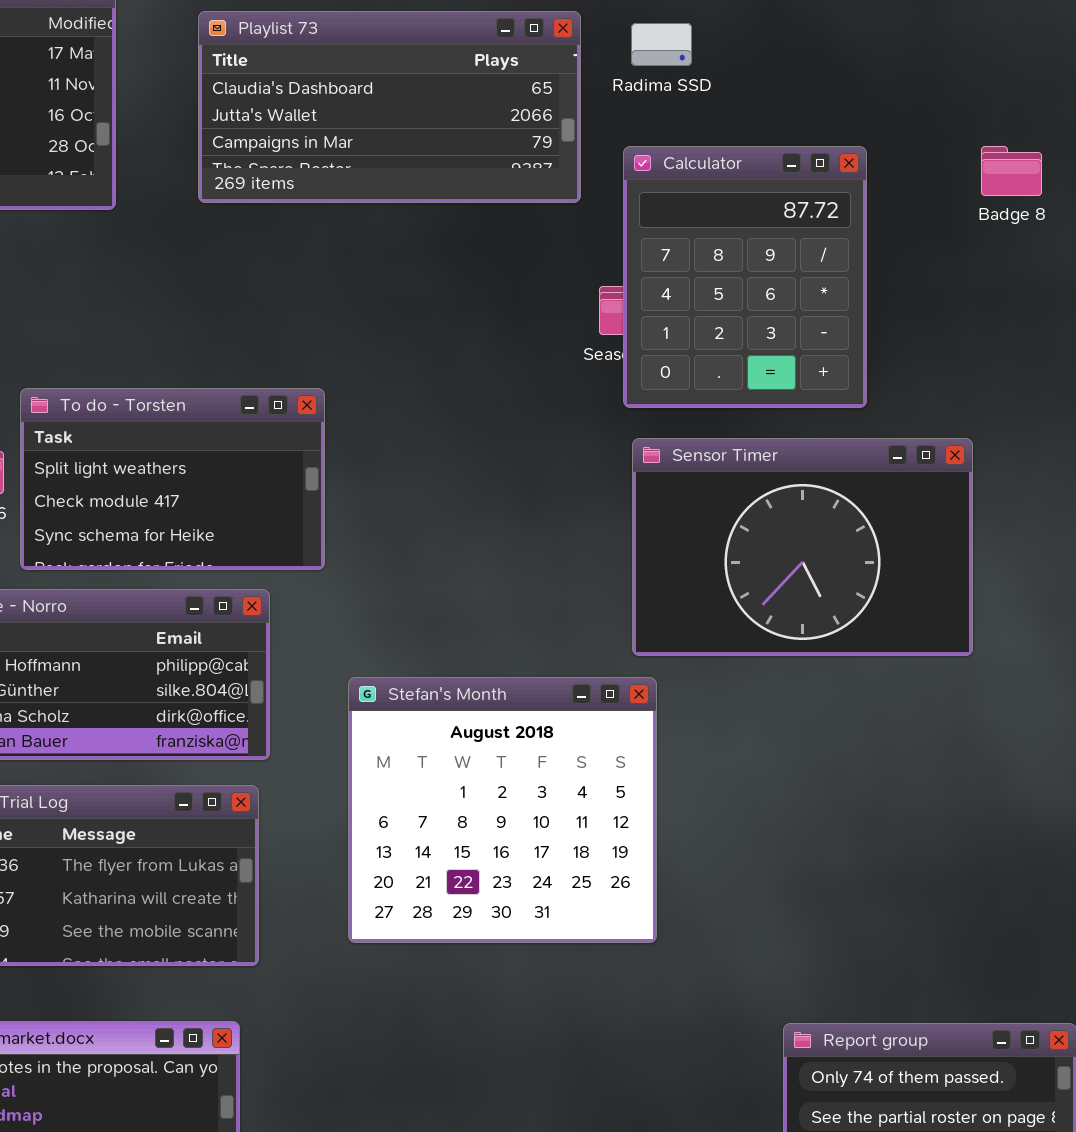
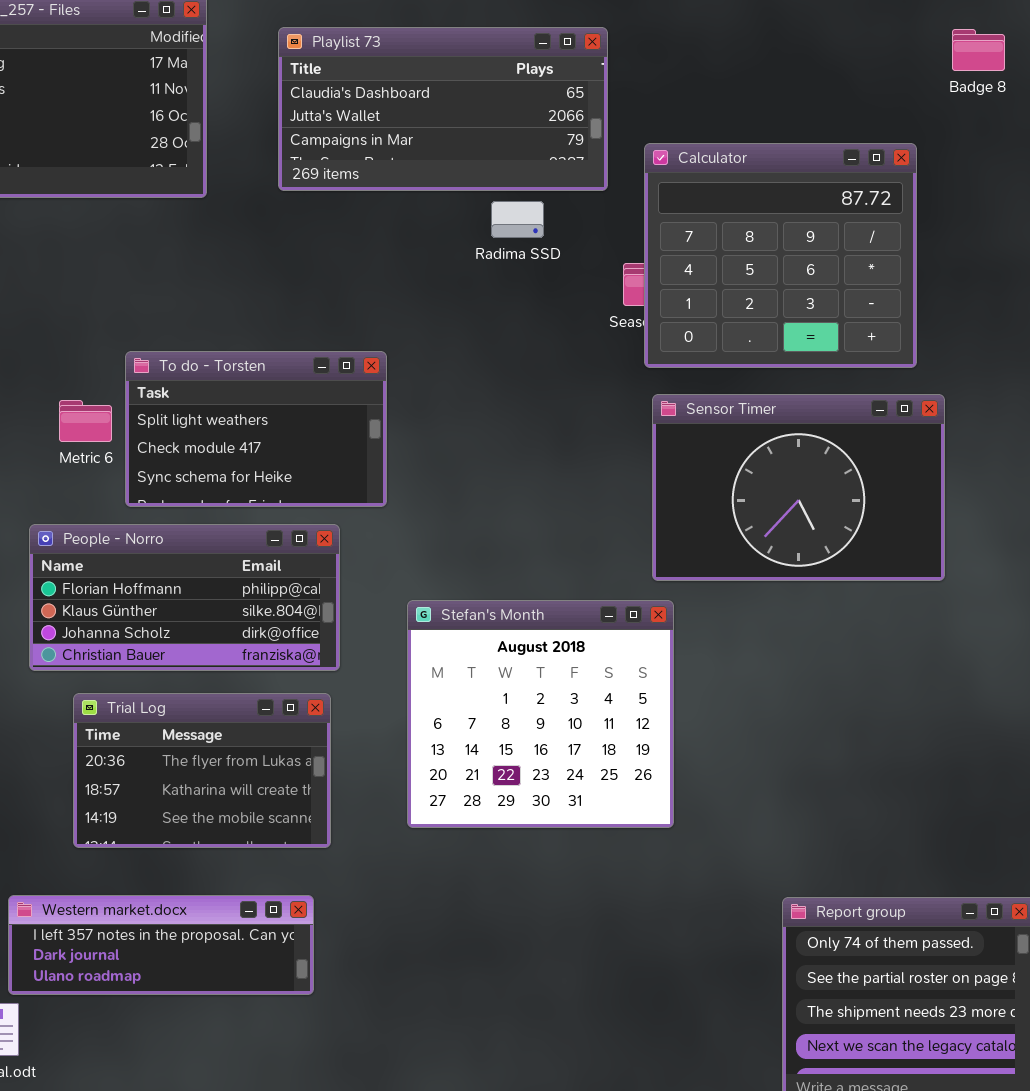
Radima SSD: [631,23,692,66] -> [491,201,544,238], moved
Calculator: [623,146,867,408] -> [644,143,917,368], resized
Badge 8: [981,146,1042,196] -> [952,29,1005,71], moved

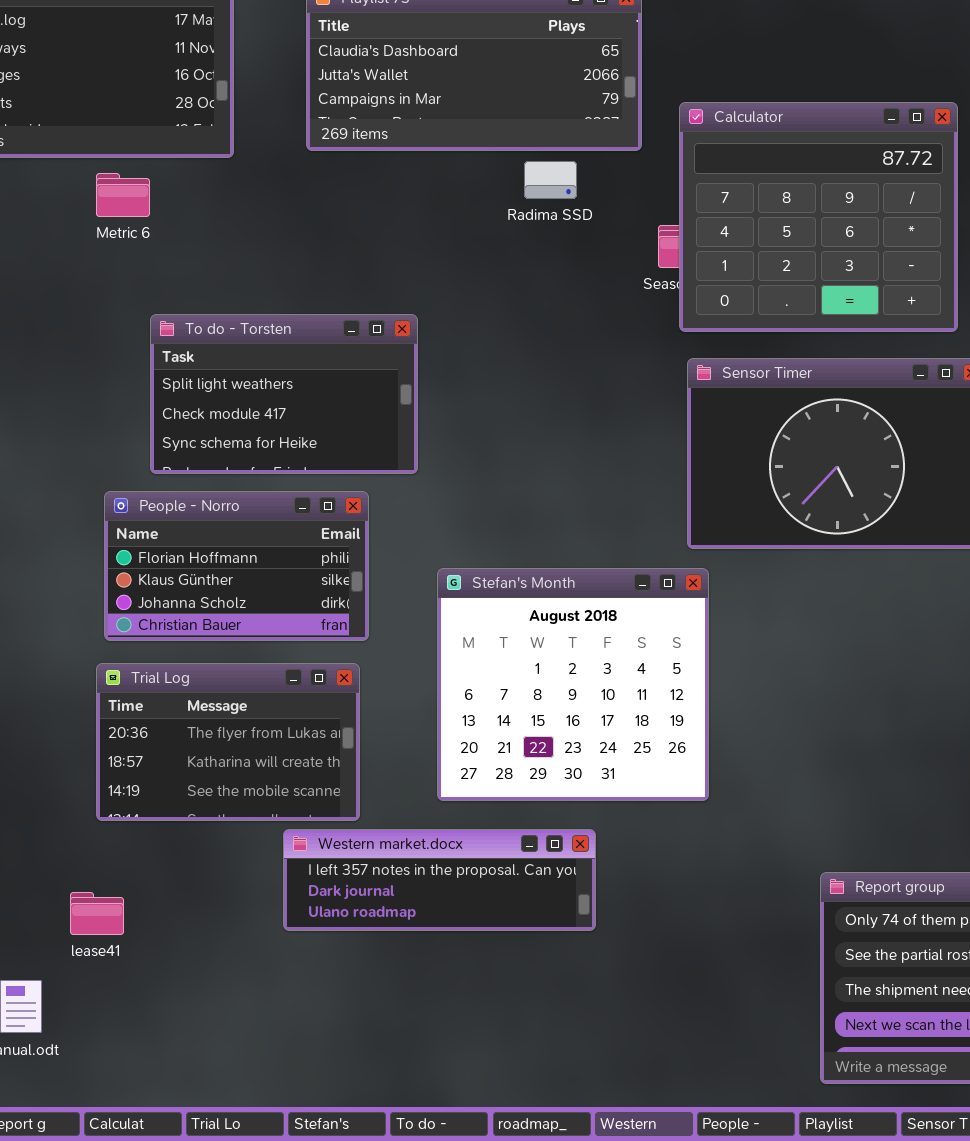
Metric 6: [59,400,112,442] -> [96,173,150,217], moved
People - Norro: [29,524,340,671] -> [104,491,369,641], resized
Western market.docx: [8,895,314,995] -> [283,829,596,931], moved

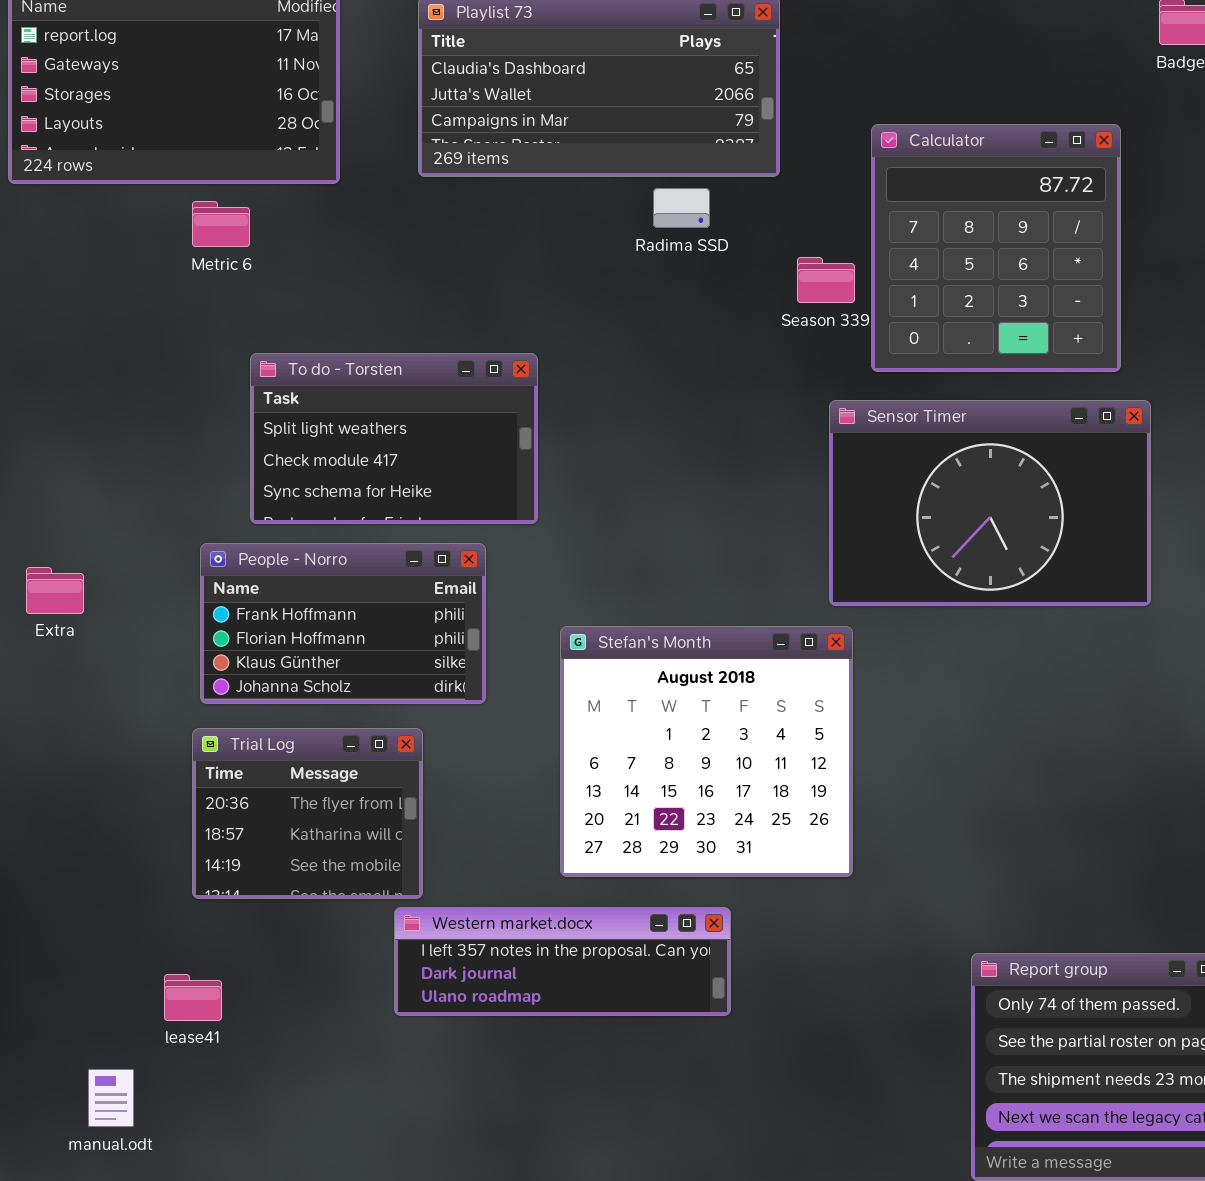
Calculator: [679,102,958,332] -> [871,124,1121,372], resized
People - Norro: [104,491,369,641] -> [200,543,486,704], scrolled up 1 row
Trial Log: [96,663,360,821] -> [192,728,423,899], resized

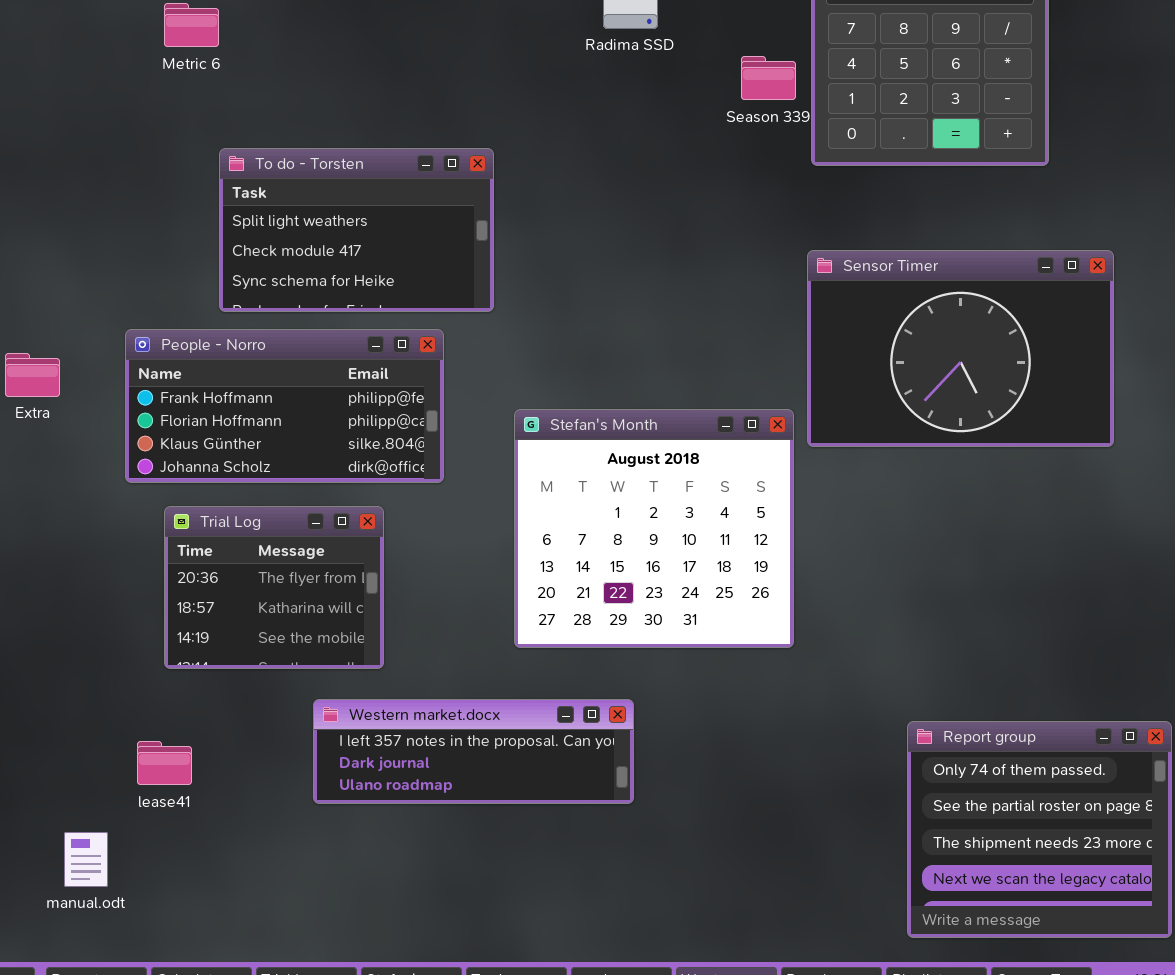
Sensor Timer: [829,400,1151,606] -> [807,250,1114,447], moved
People - Norro: [200,543,486,704] -> [125,329,444,483], resized
Western market.docx: [394,907,731,1016] -> [313,699,634,804], moved

